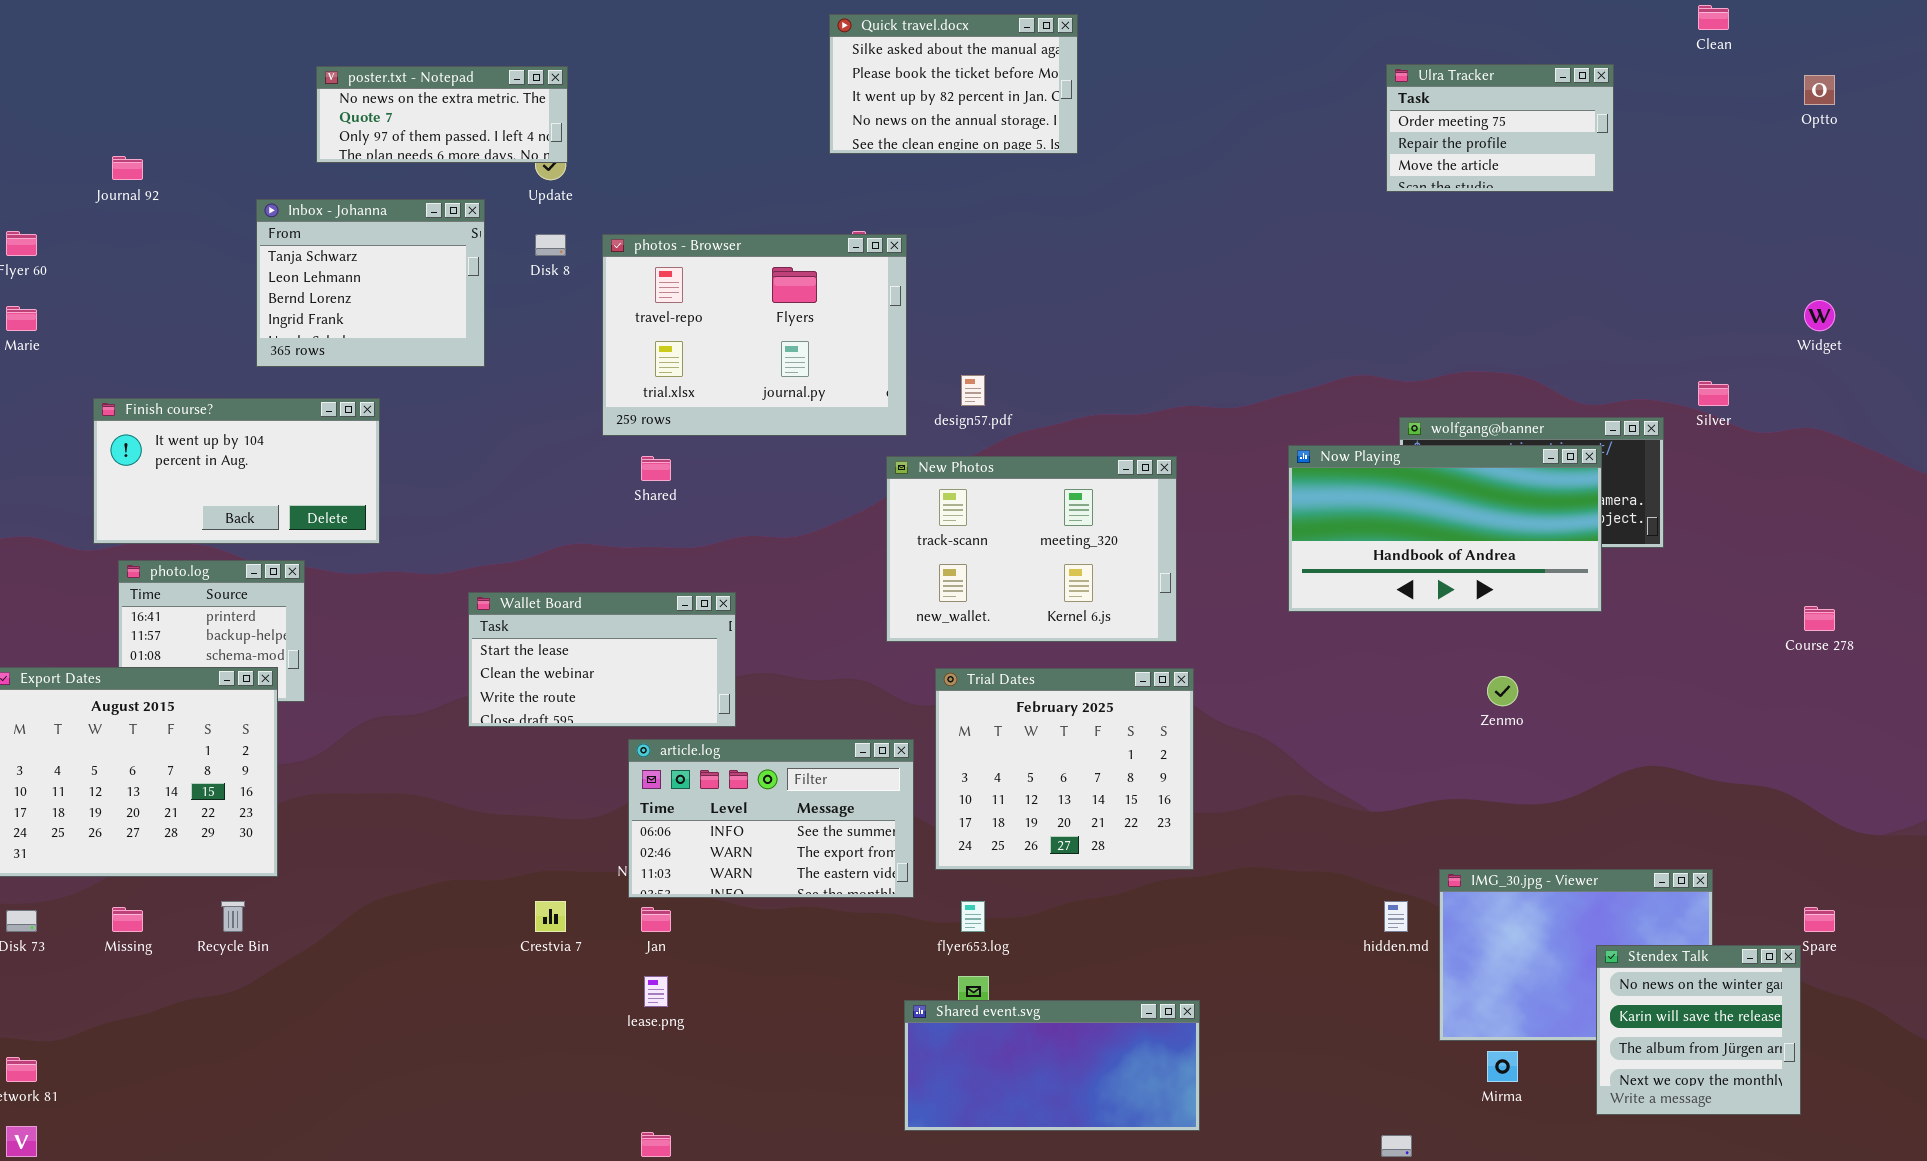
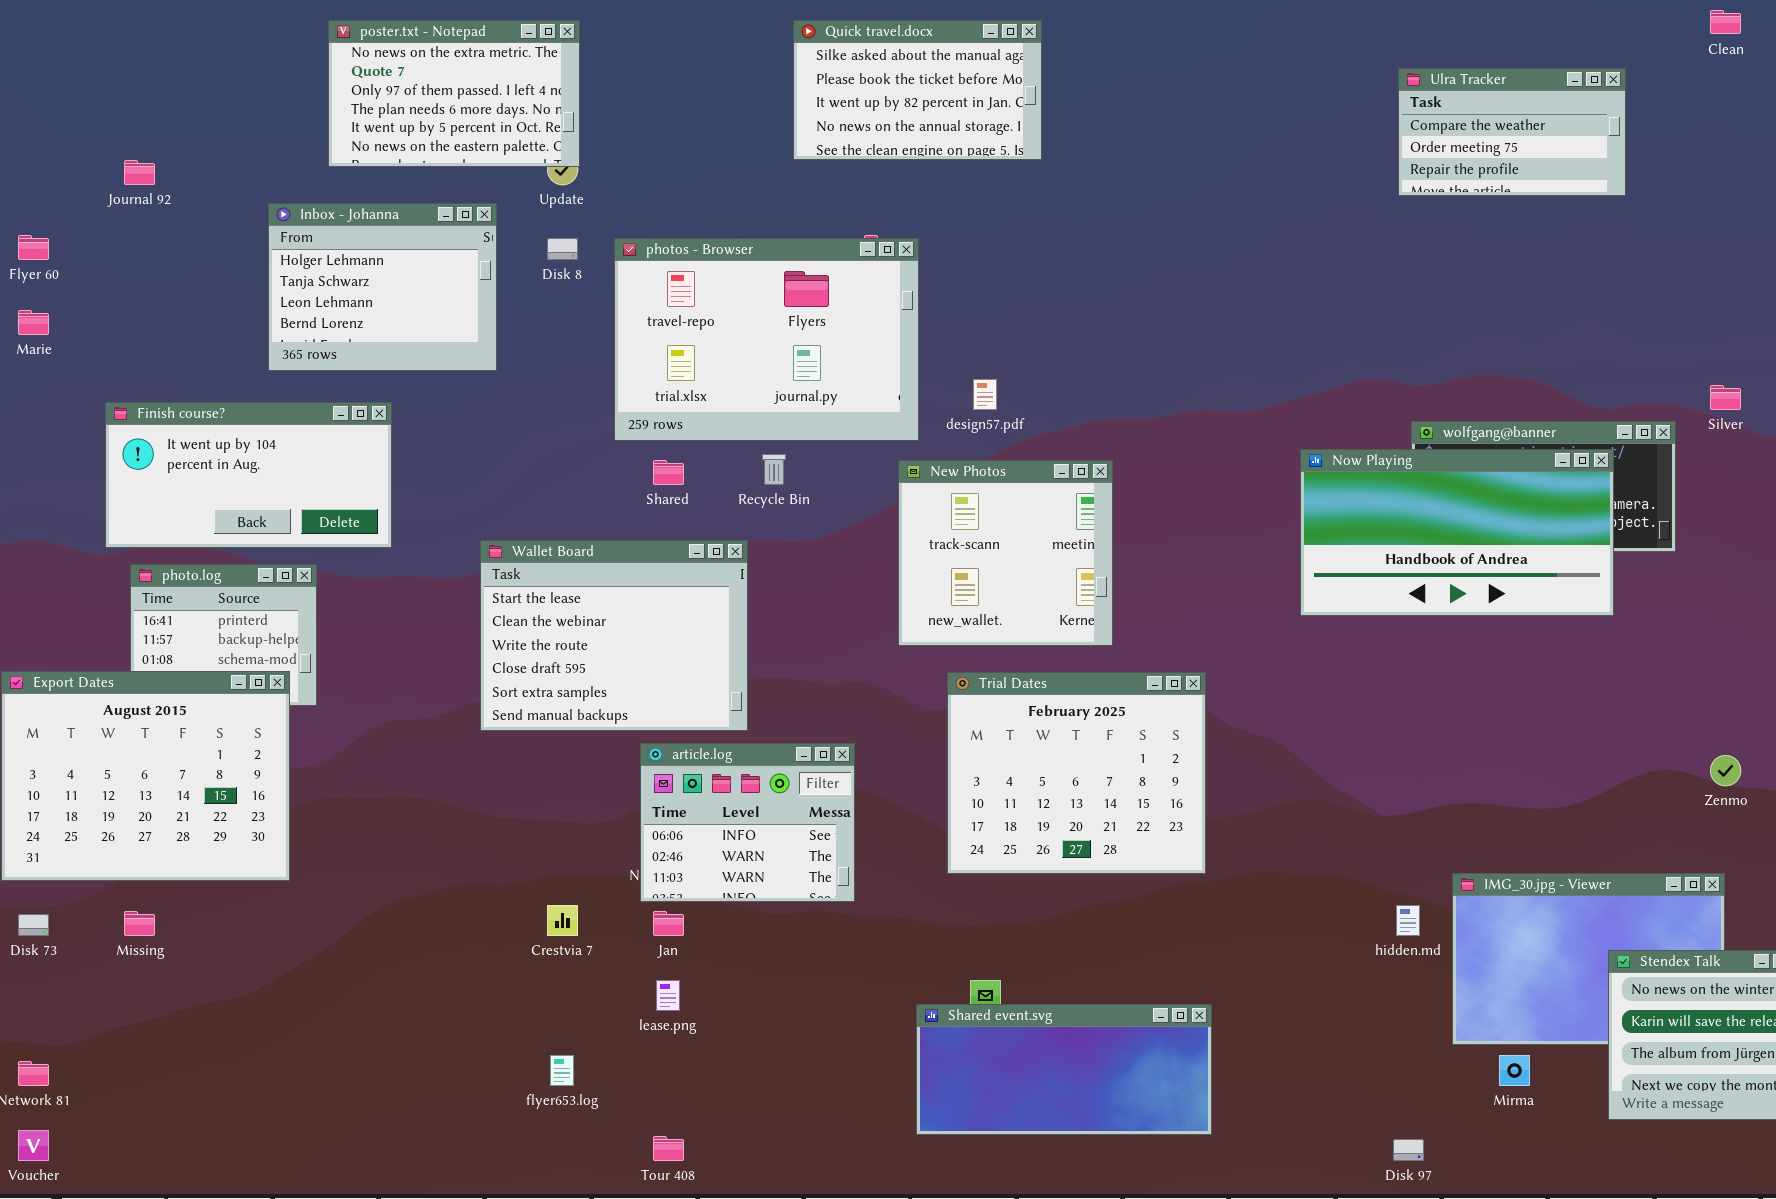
Quick travel.docx: [829,14,1078,154] -> [793,20,1042,160], moved
Ulra Tracker: [1386,64,1614,192] -> [1398,68,1626,196], scrolled up 1 row
poster.txt - Notepad: [316,66,568,163] -> [328,20,580,167], resized
Inbox - Johanna: [256,199,485,367] -> [268,203,497,371], scrolled up 1 row
New Photos: [886,456,1177,642] -> [898,460,1113,646], resized
Wallet Board: [468,592,736,727] -> [480,540,748,731], resized
Zenmo: [1487,676,1518,706] -> [1710,755,1741,786], moved
article.log: [628,739,914,898] -> [640,743,855,902], resized
Recycle Bin: [221,901,245,932] -> [762,454,786,485], moved
flyer653.log: [961,901,985,932] -> [550,1055,574,1086], moved

